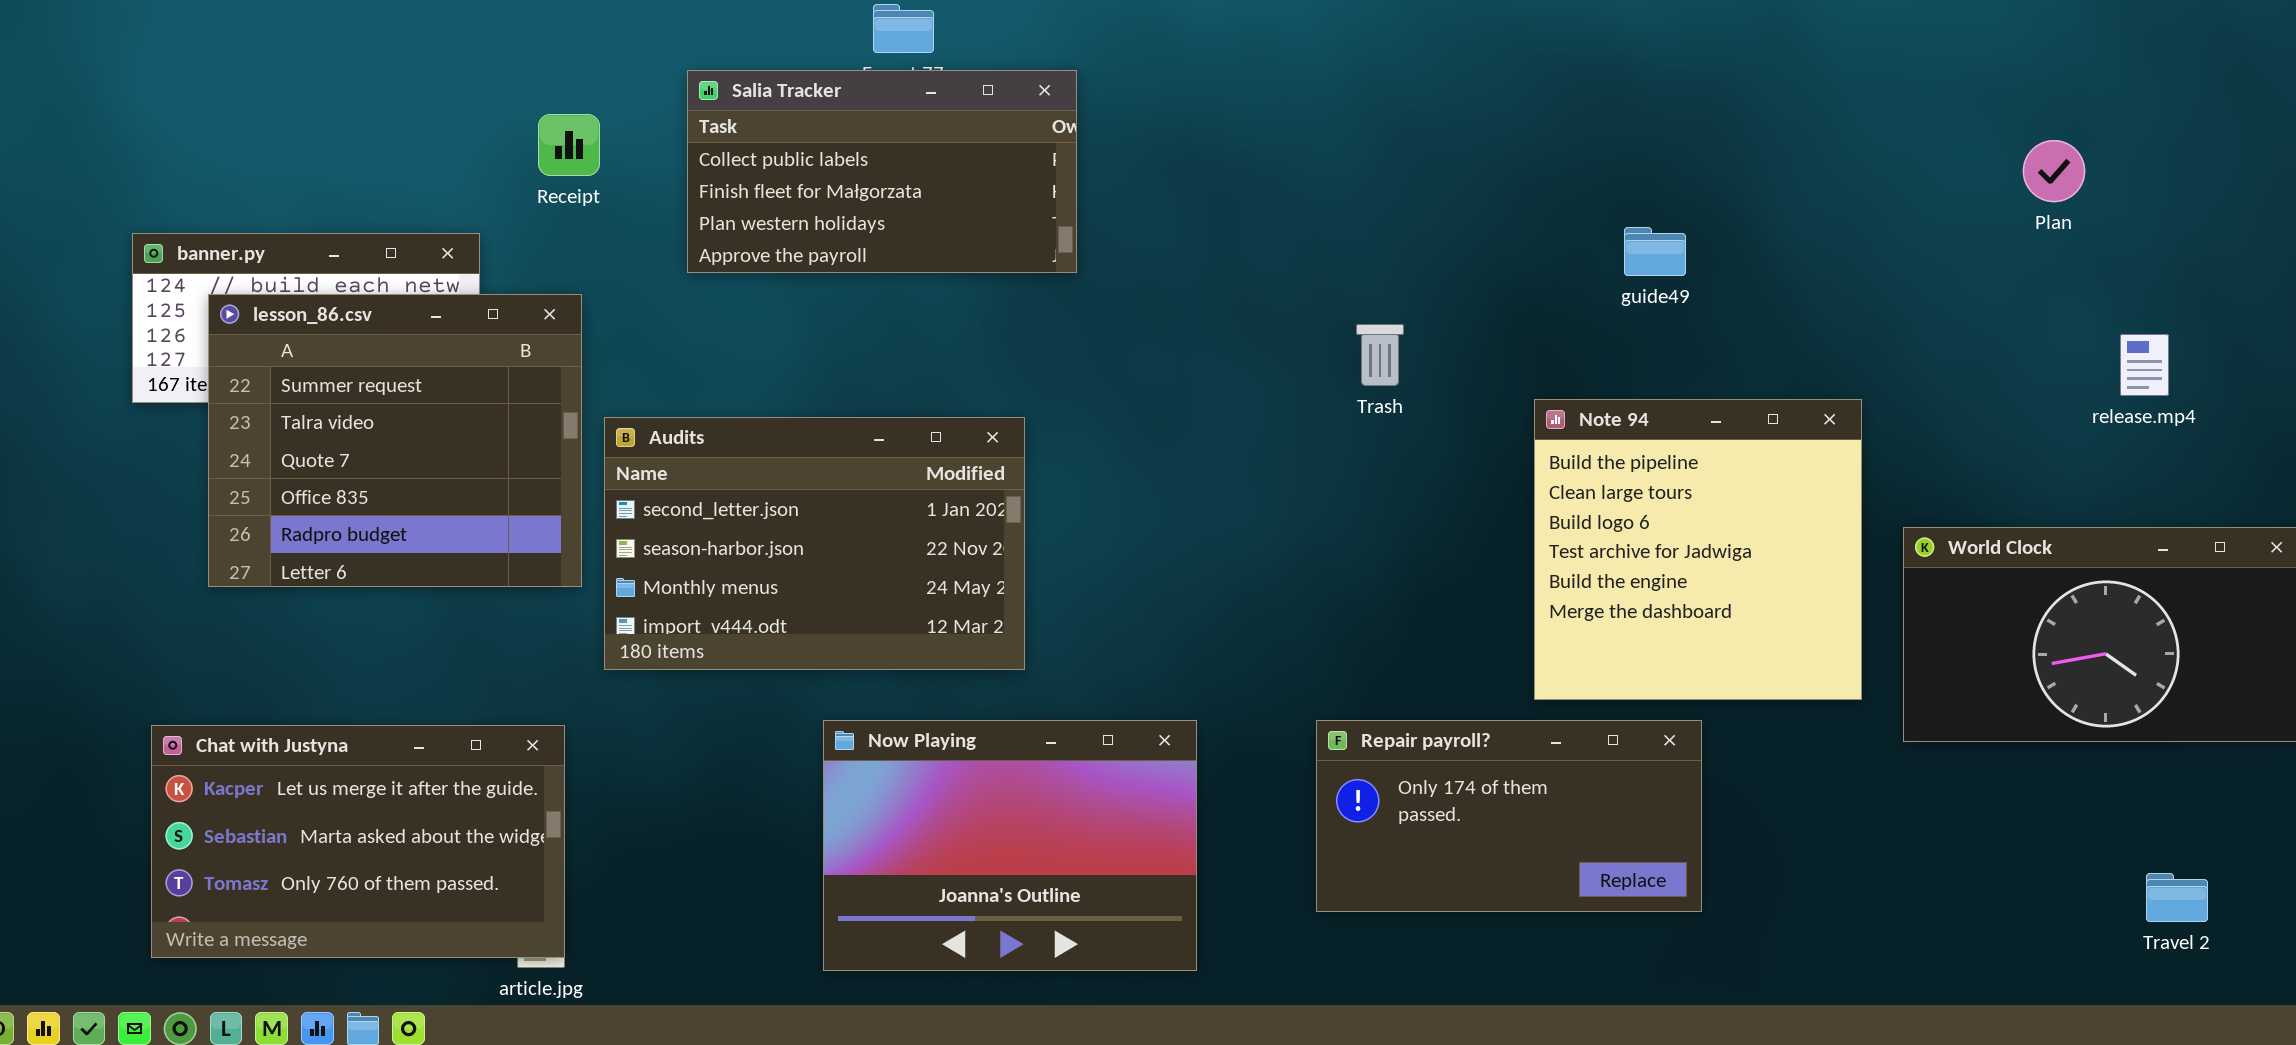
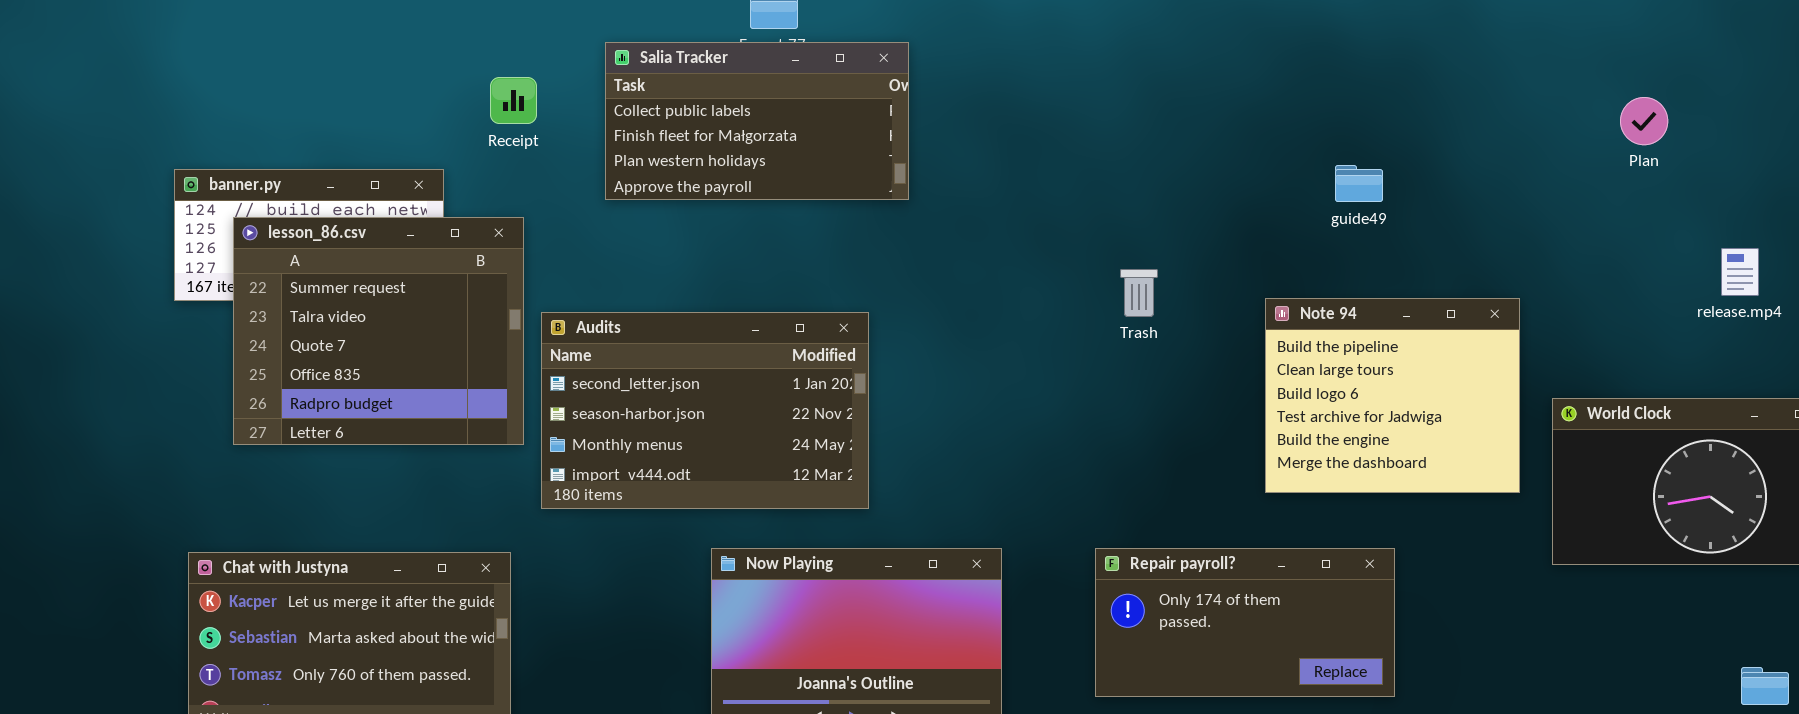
Plan: [2023,140,2085,202] -> [1620,97,1668,145], moved
Trash: [1356,324,1404,386] -> [1120,269,1158,317], moved
Note 94: [1534,399,1862,700] -> [1265,298,1520,493], resized

